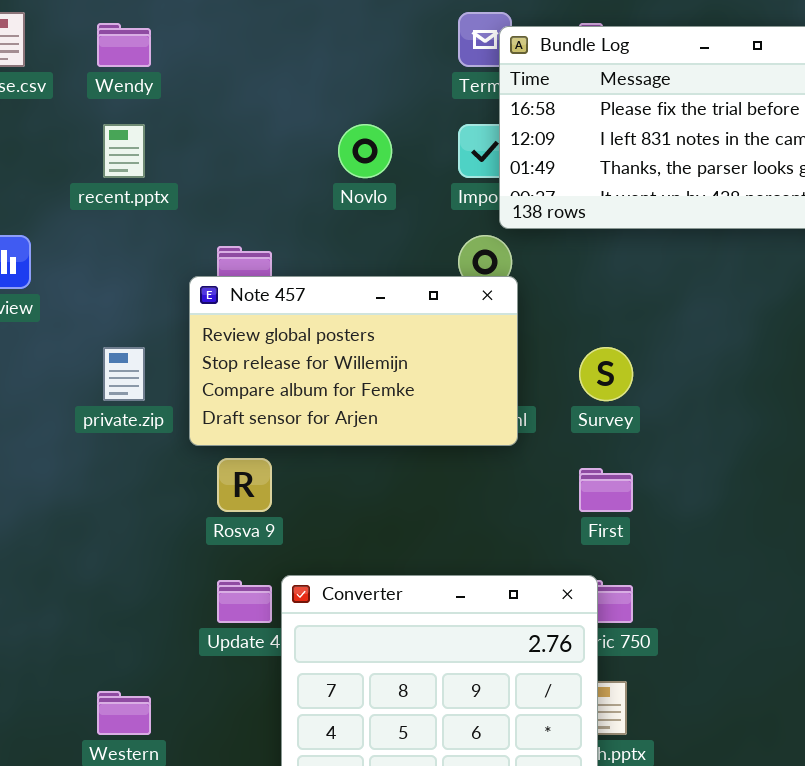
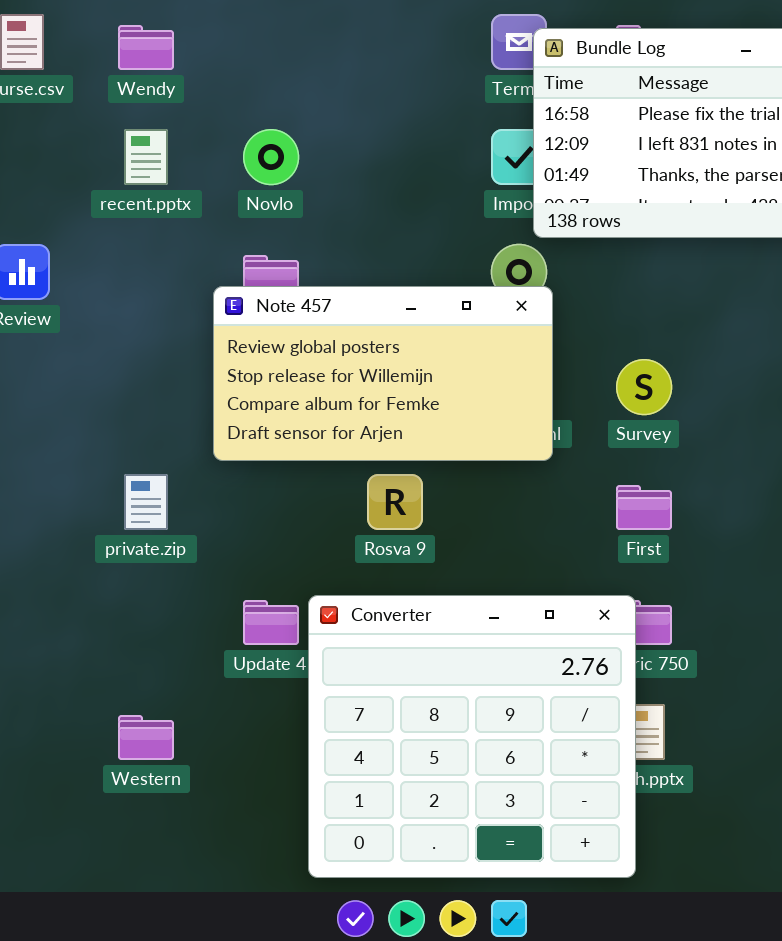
Novlo: [338,124,392,178] -> [243,129,299,185], moved
private.zip: [103,347,145,401] -> [124,474,168,530], moved
Rosva 9: [217,458,272,512] -> [367,474,423,530], moved

